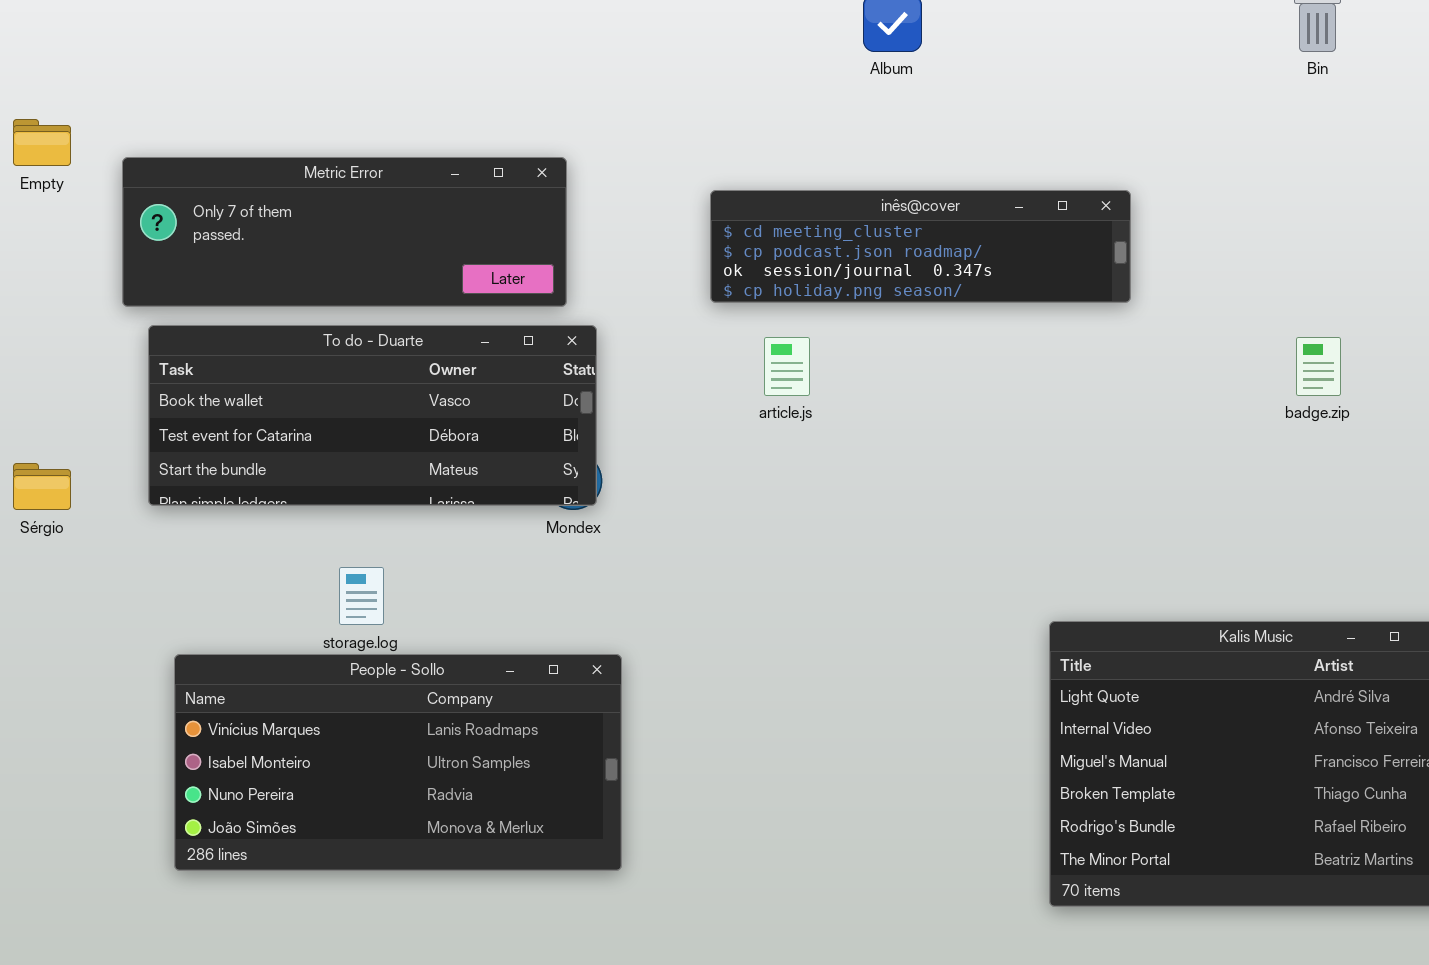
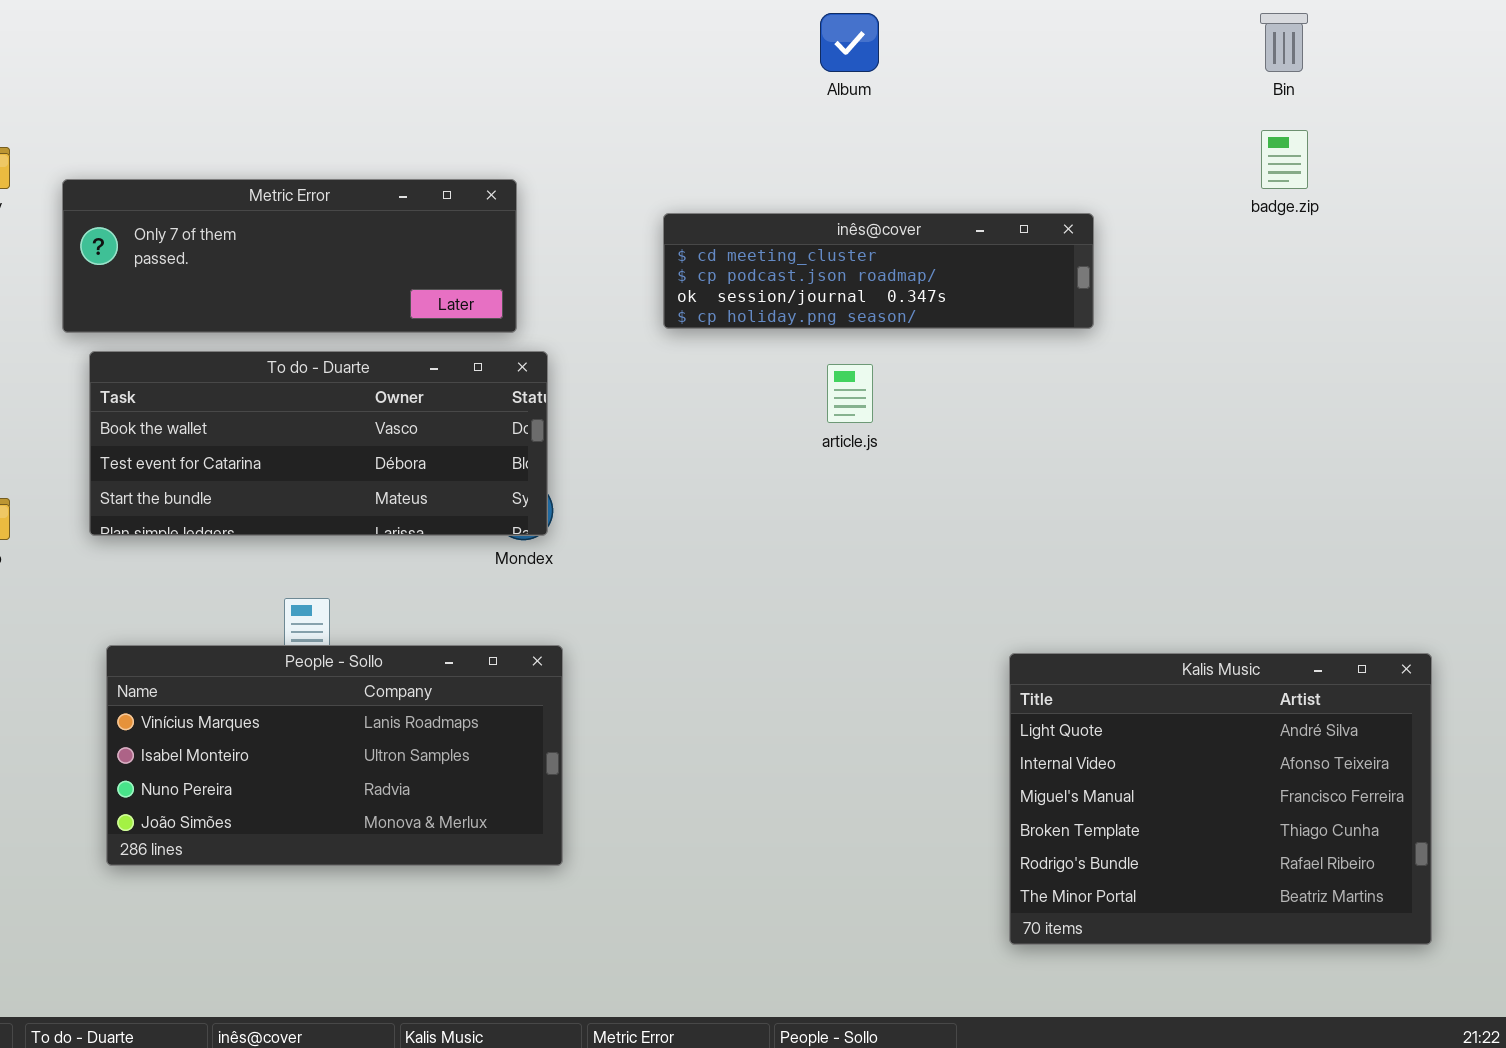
article.js: [764,337,810,396] -> [827,364,873,423], moved
badge.zip: [1296,337,1341,396] -> [1261,130,1308,189], moved
People - Sollo: [174,654,622,871] -> [106,645,563,866], moved

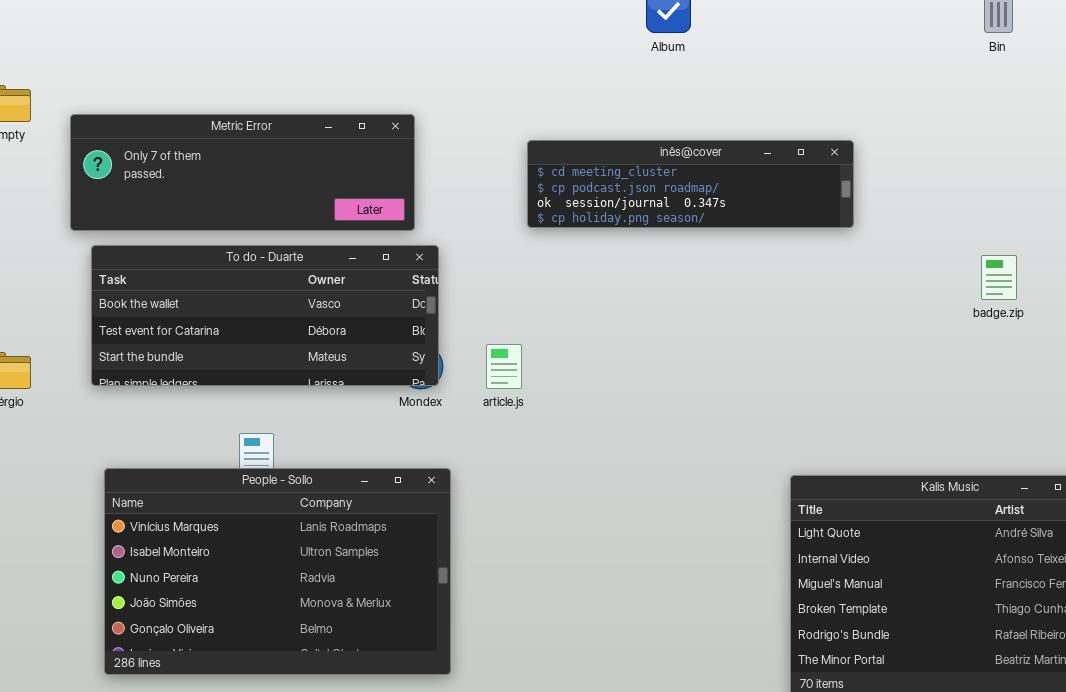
badge.zip: [1261,130,1308,189] -> [981,255,1017,300], moved
article.js: [827,364,873,423] -> [486,344,522,389], moved
People - Sollo: [106,645,563,866] -> [104,468,451,675], resized

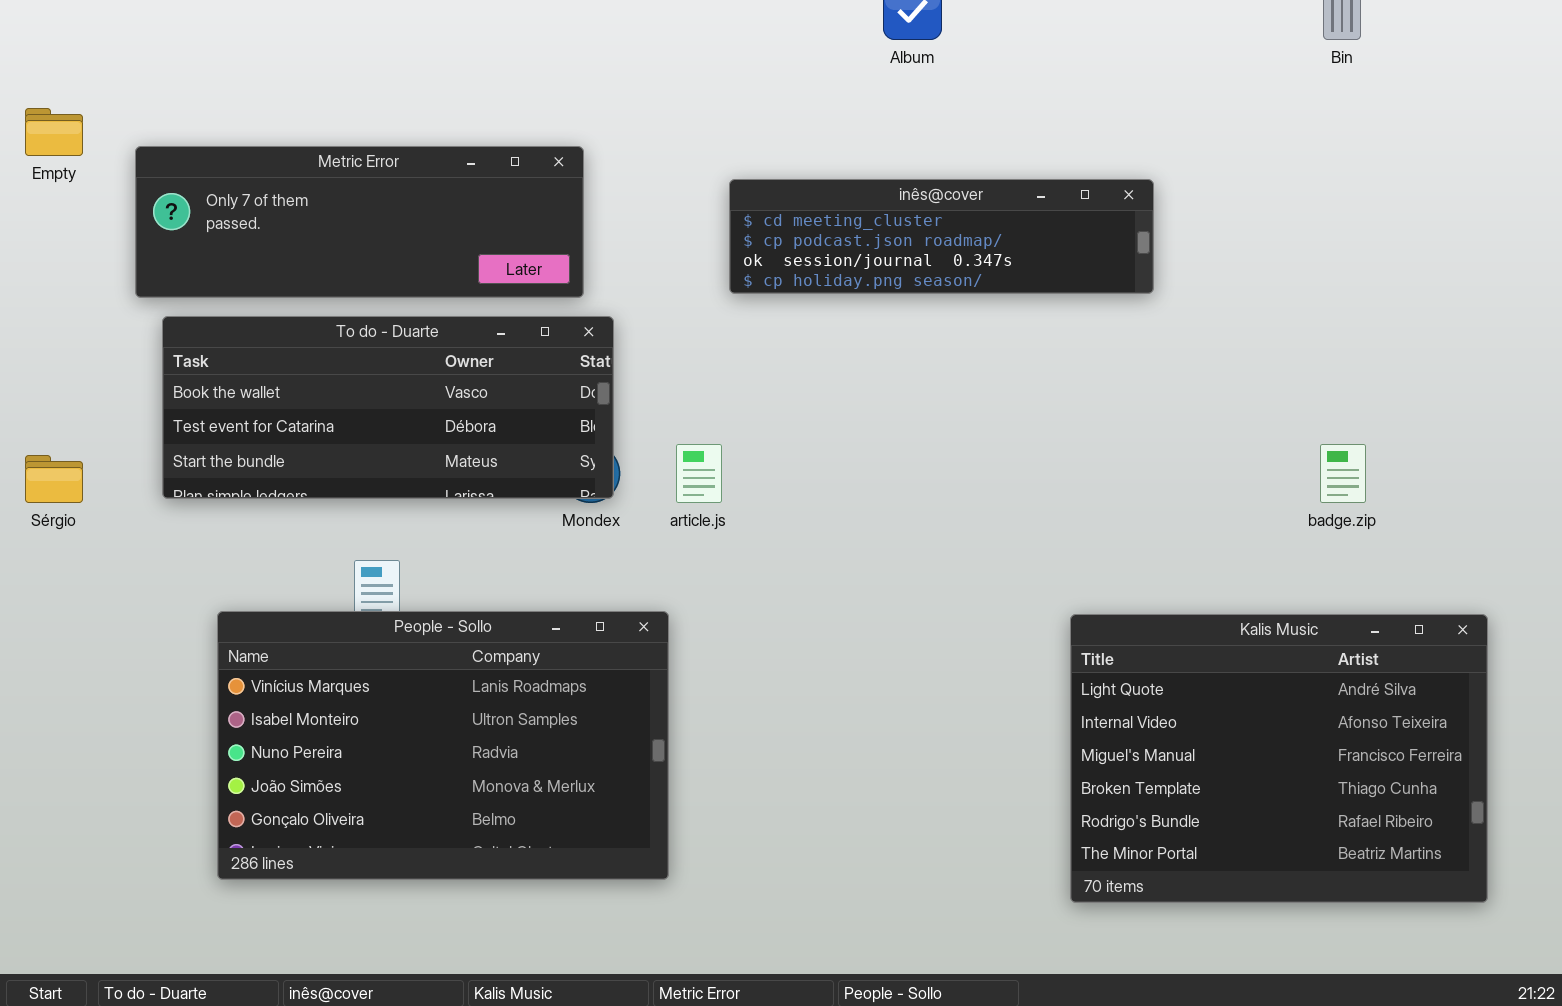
badge.zip: [981,255,1017,300] -> [1320,444,1366,503], moved
People - Sollo: [104,468,451,675] -> [217,611,669,880], moved

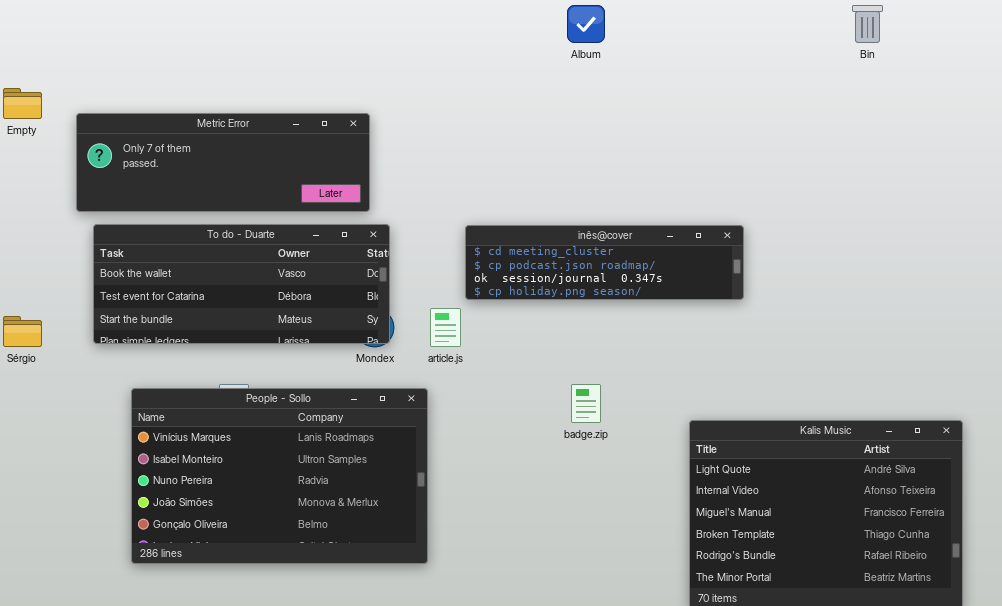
inês@cover: [729,179,1154,294] -> [465,225,744,300], moved
badge.zip: [1320,444,1366,503] -> [571,384,601,423], moved
People - Sollo: [217,611,669,880] -> [131,388,428,564], moved

